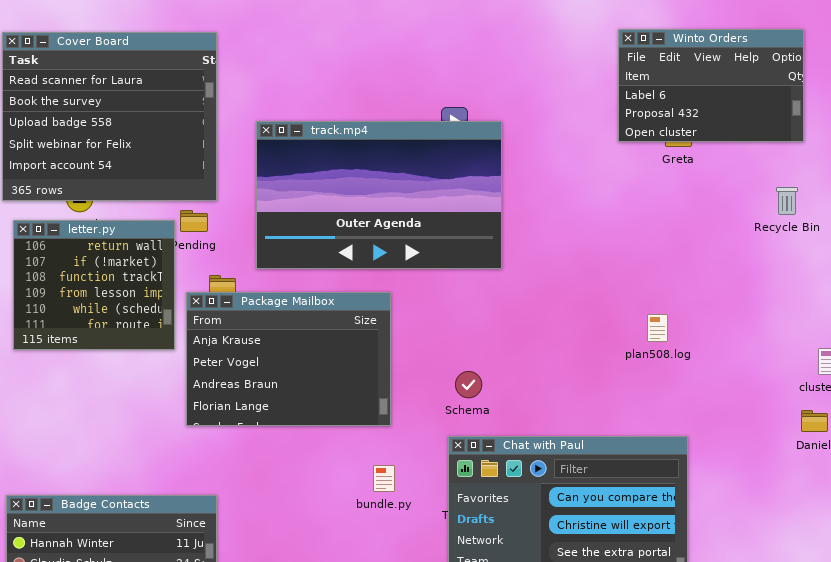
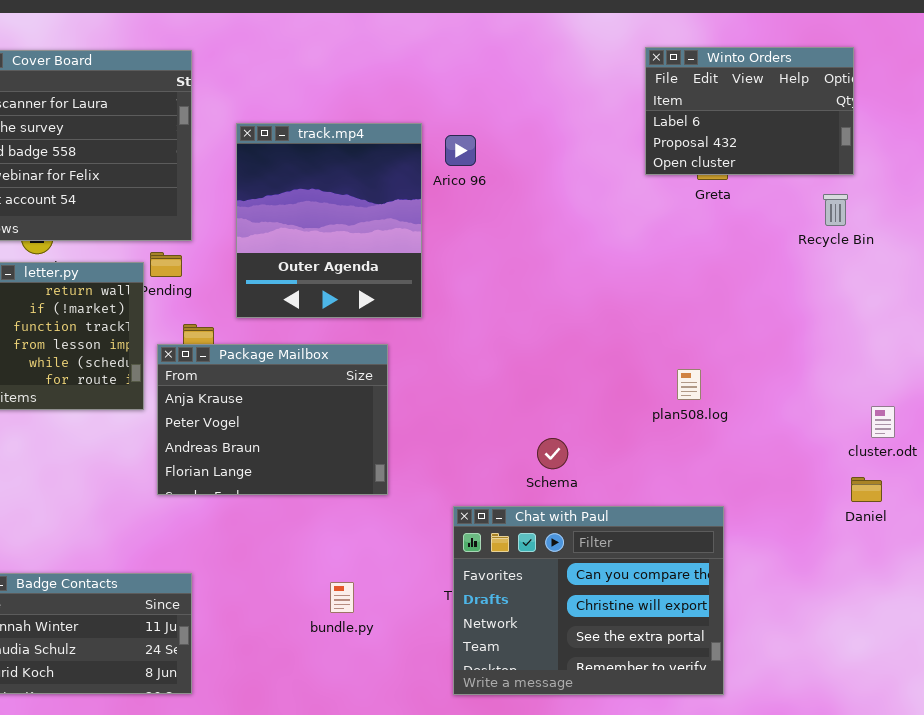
track.mp4: [256,121,502,269] -> [236,123,422,318], resized
Recycle Bin: [776,187,798,215] -> [823,194,848,226], moved
Schema: [455,371,482,398] -> [537,438,568,469], moved
bundle.py: [373,465,395,492] -> [330,582,354,613], moved

